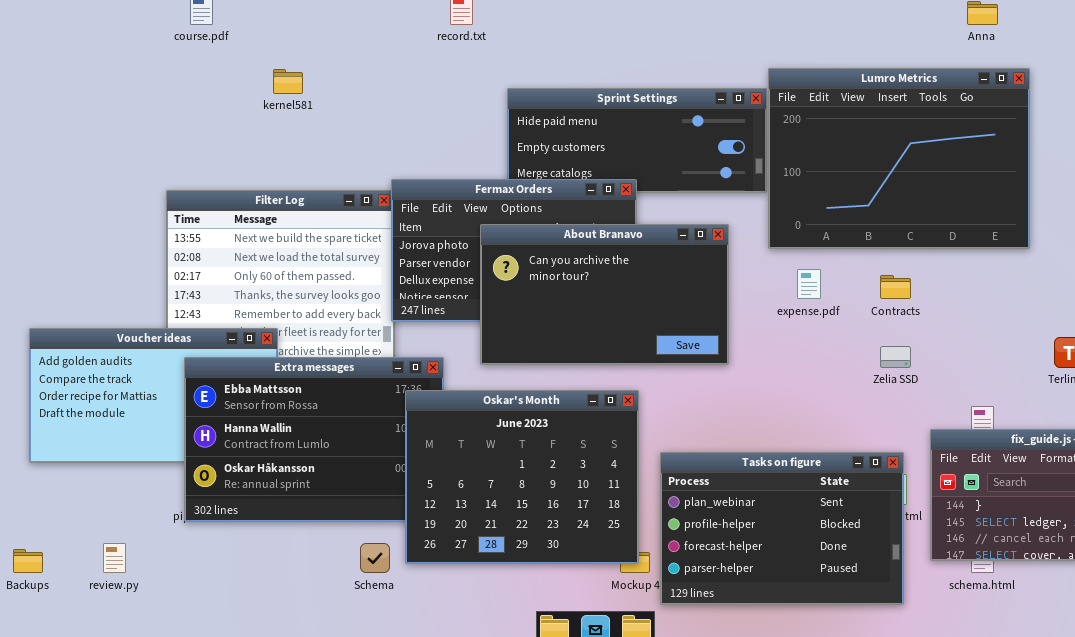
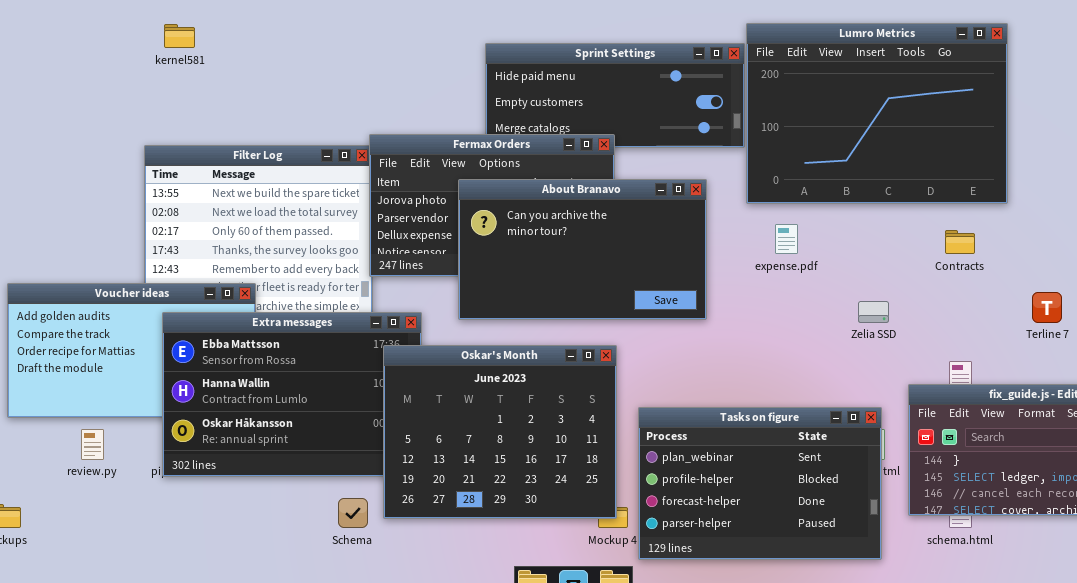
kernel581: [273,69,303,94] -> [164,24,195,48], moved
Contracts: [880,275,911,299] -> [945,230,975,254], moved
review.py: [103,543,126,573] -> [81,429,104,460], moved

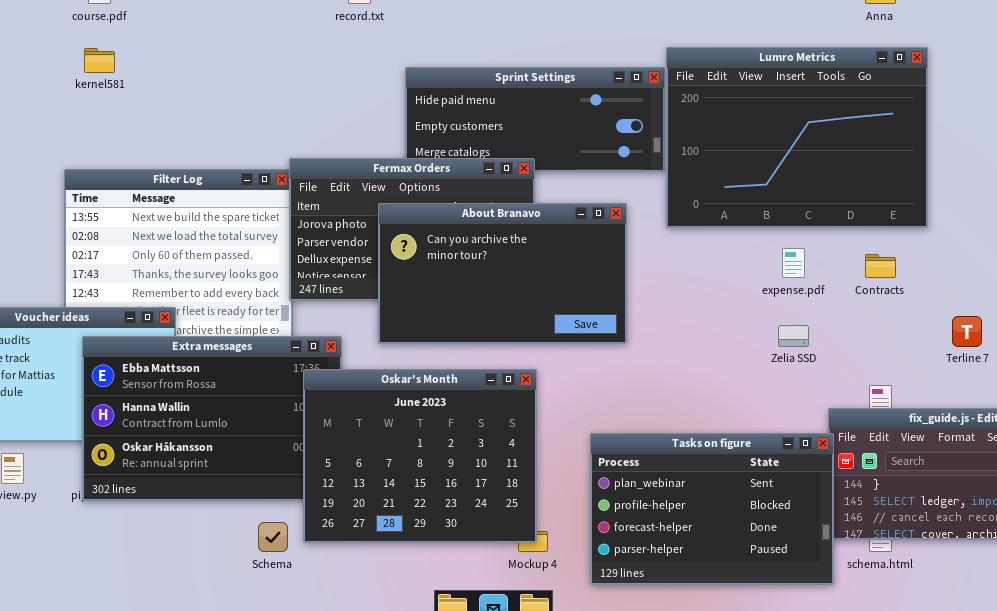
expense.pdf: [775,224,798,254] -> [782,248,805,278], moved
Tasks on figure: [638,407,882,560] -> [590,433,834,585], moved

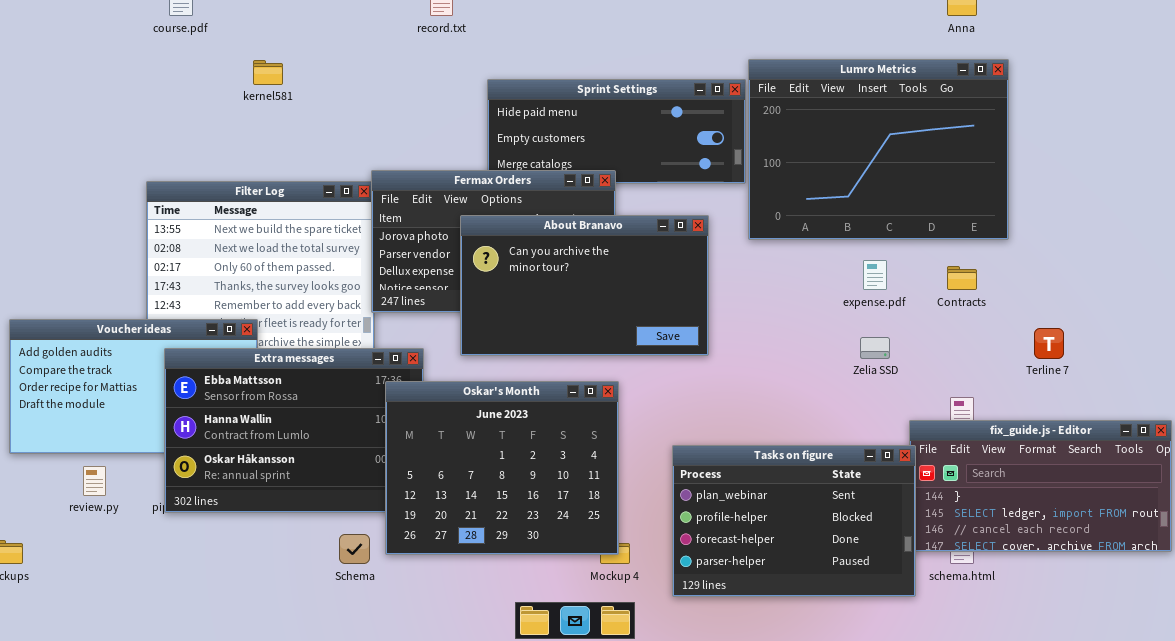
kernel581: [84,48,115,73] -> [253,60,283,85], moved

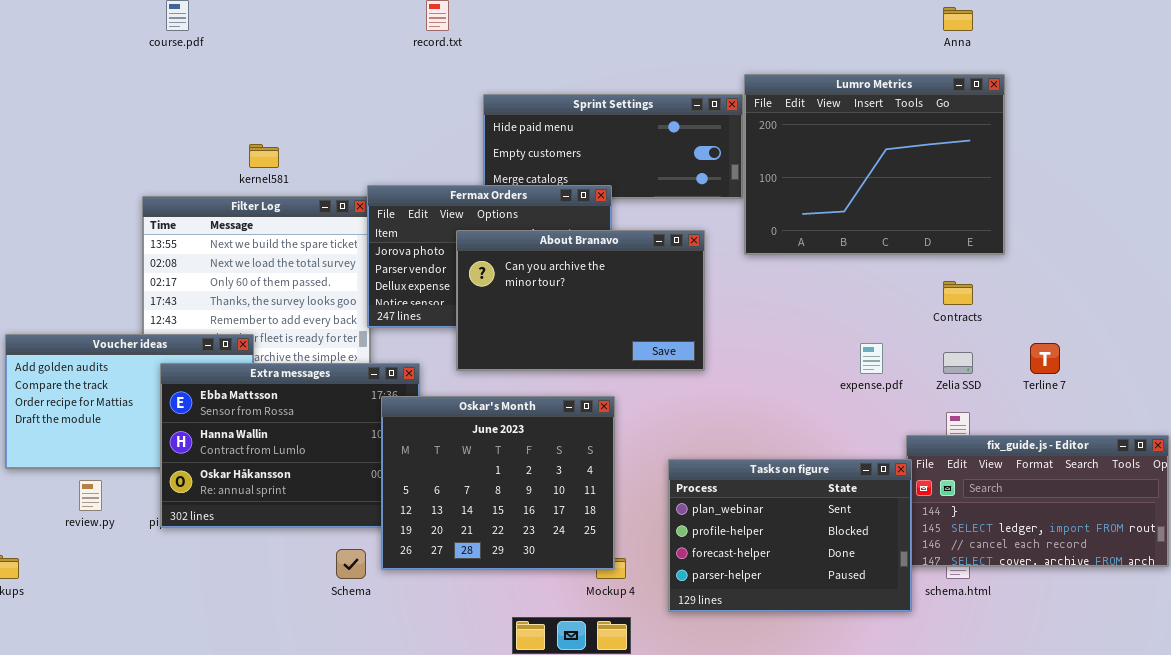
kernel581: [253,60,283,85] -> [249,144,279,168], moved
expense.pdf: [863,260,887,290] -> [860,343,883,374], moved
Zelia SSD: [860,337,890,359] -> [943,352,973,374], moved

